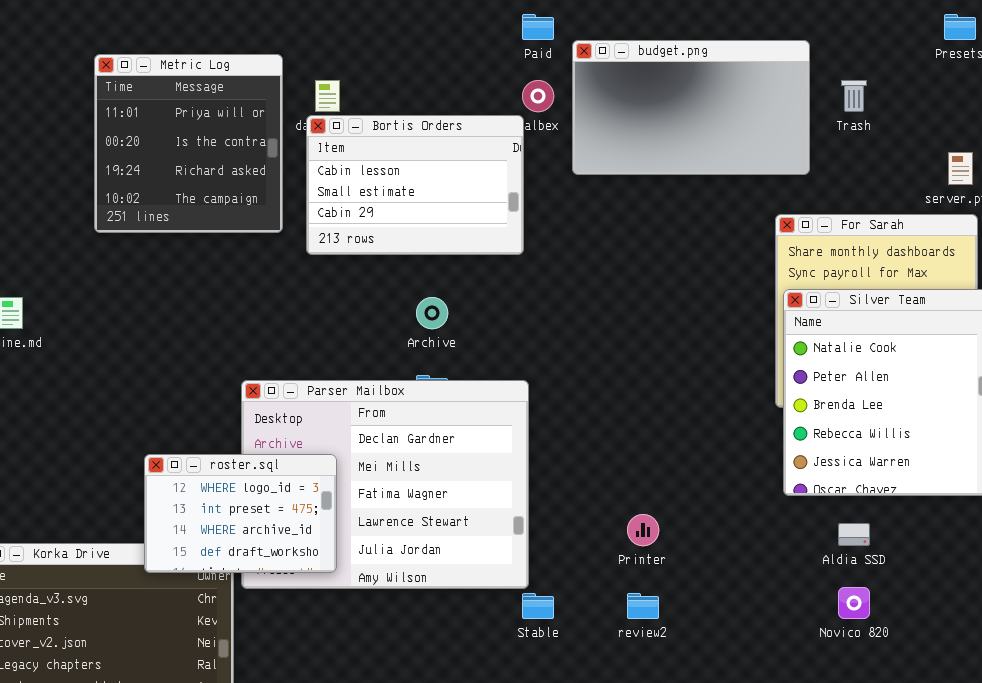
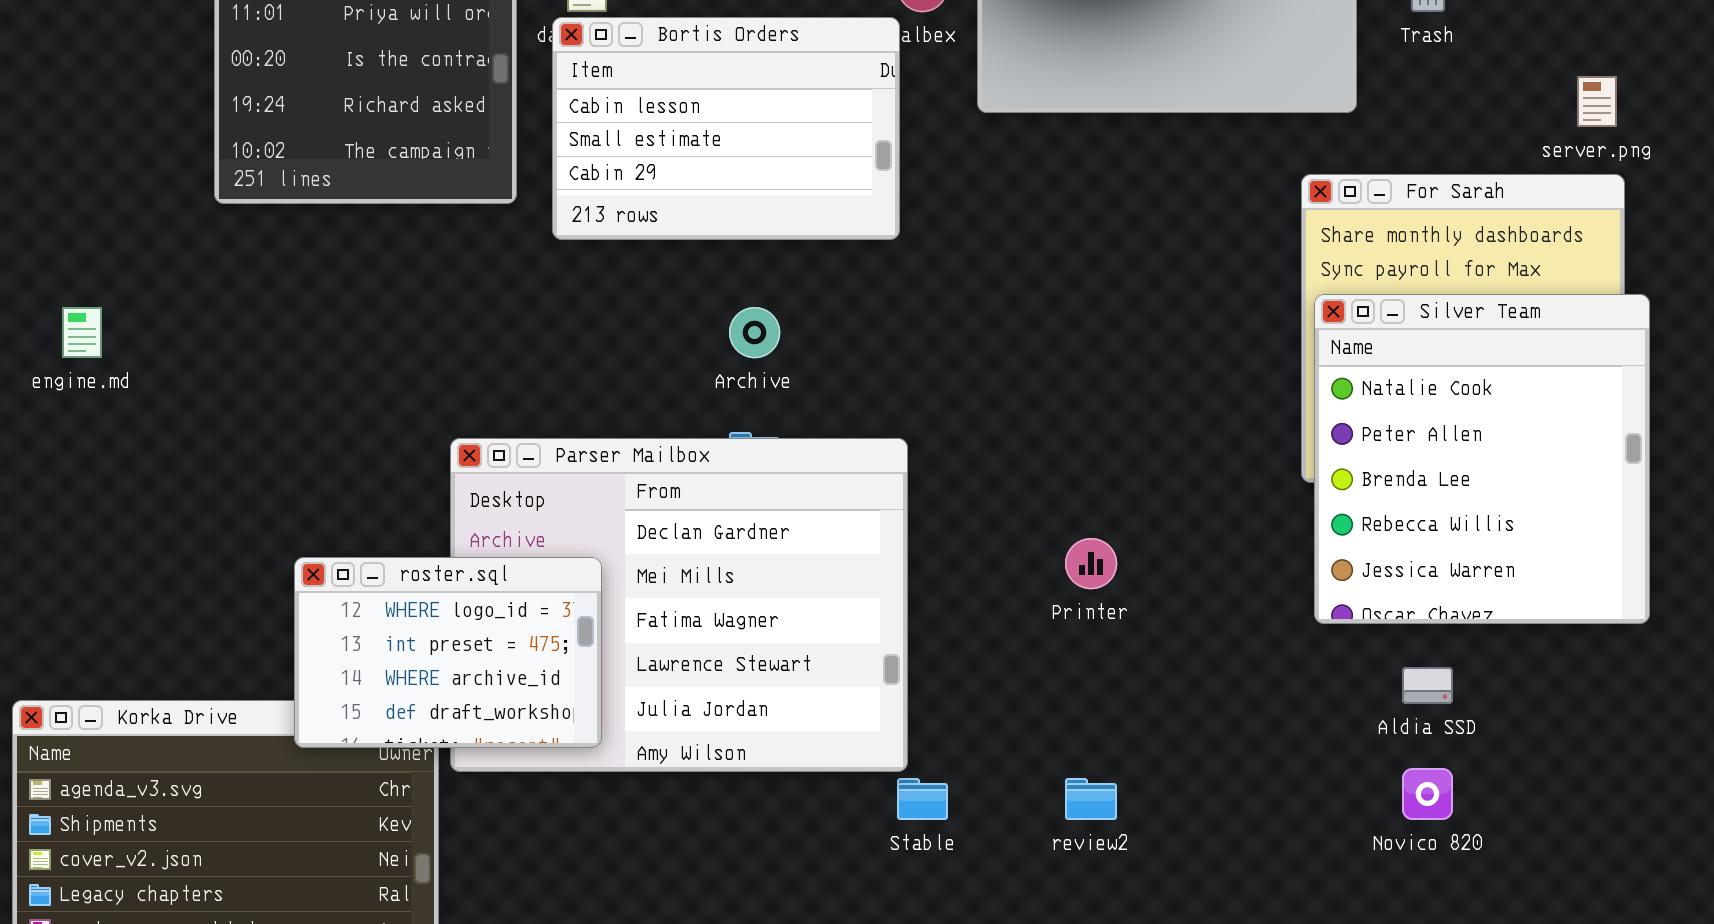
Printer: [627,514,659,546] -> [1065,538,1117,589], moved

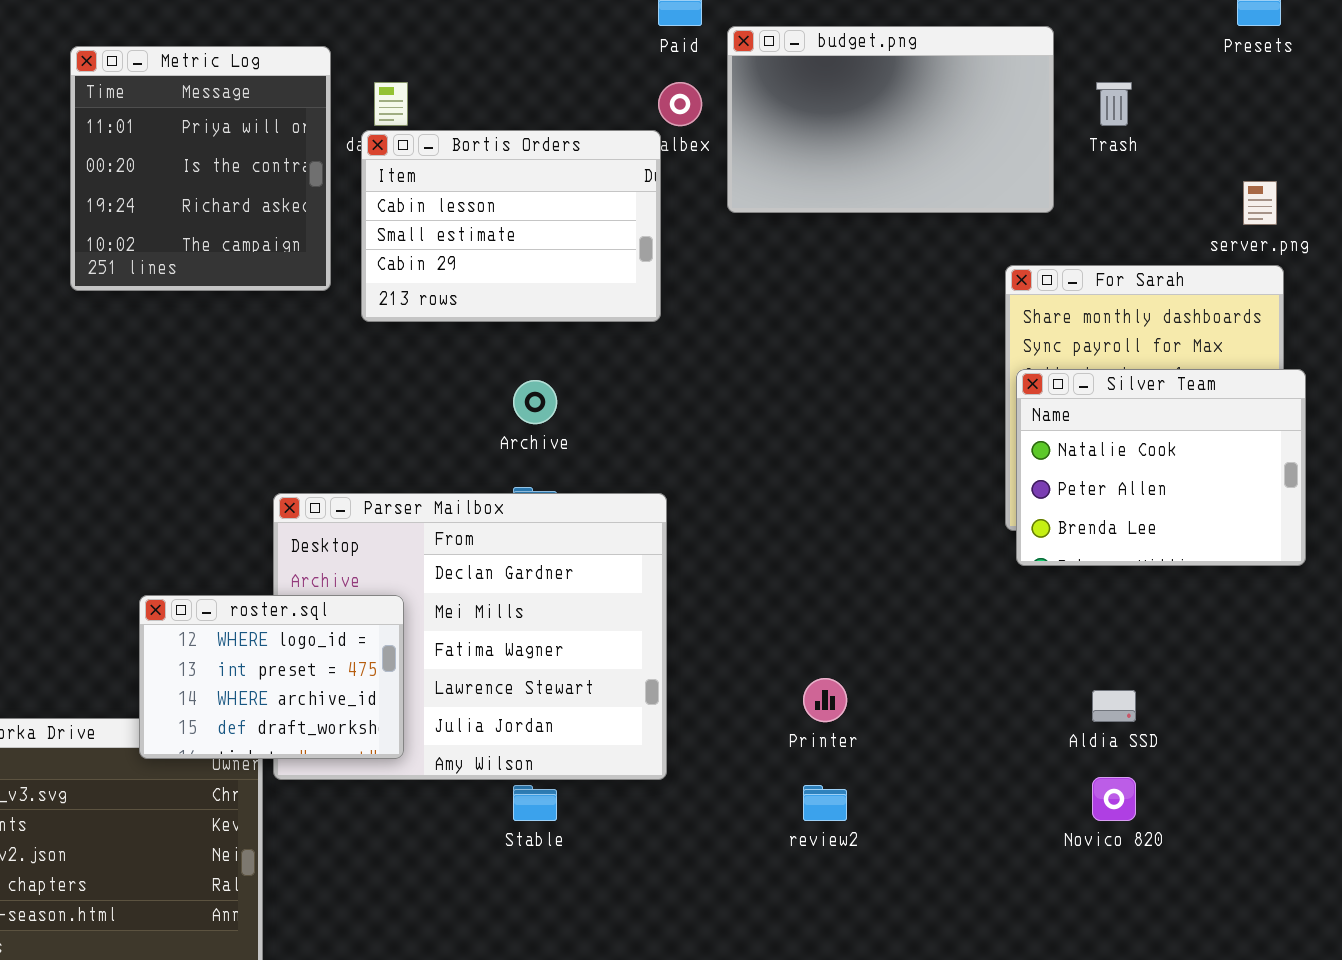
Silver Team: [1314,294,1650,624] -> [1016,369,1306,566], resized
Printer: [1065,538,1117,589] -> [803,678,847,722], moved
Stable: [897,778,948,820] -> [513,785,557,821], moved

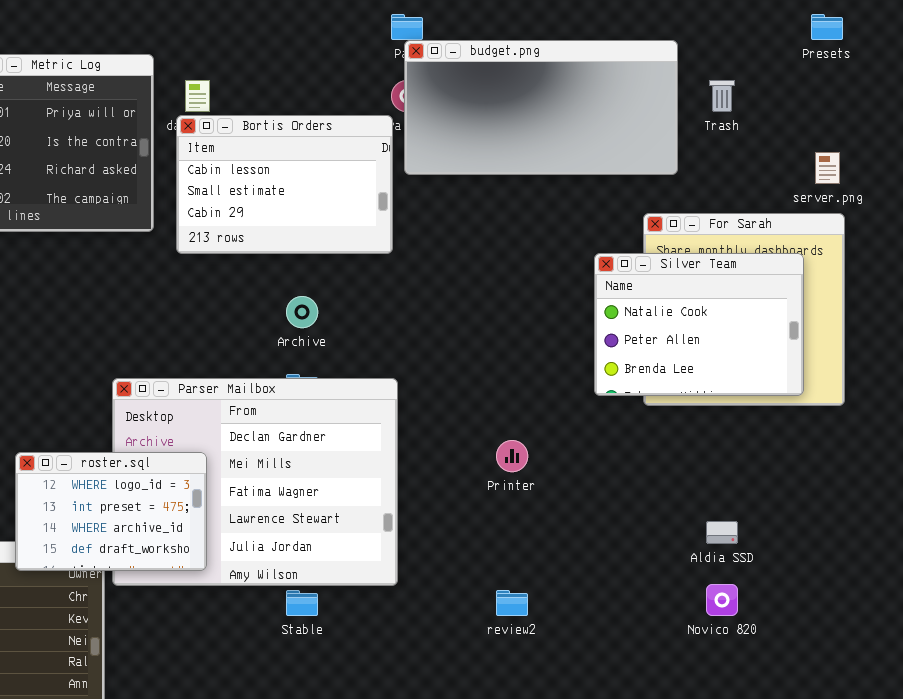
budget.png: [727,26,1054,213] -> [404,40,678,175], resized
Silver Team: [1016,369,1306,566] -> [594,253,804,396], moved
Printer: [803,678,847,722] -> [496,440,528,472], moved

